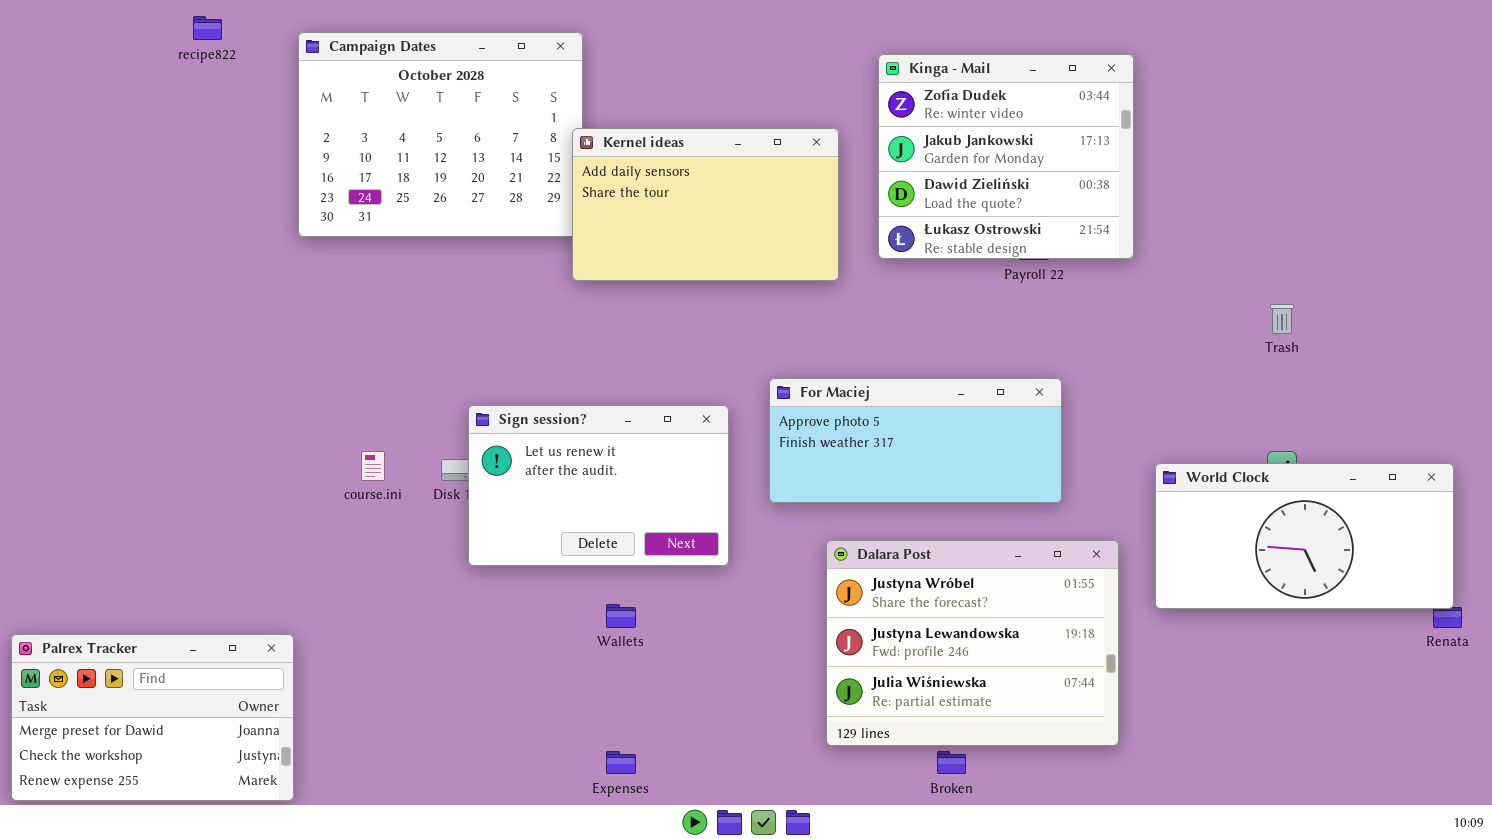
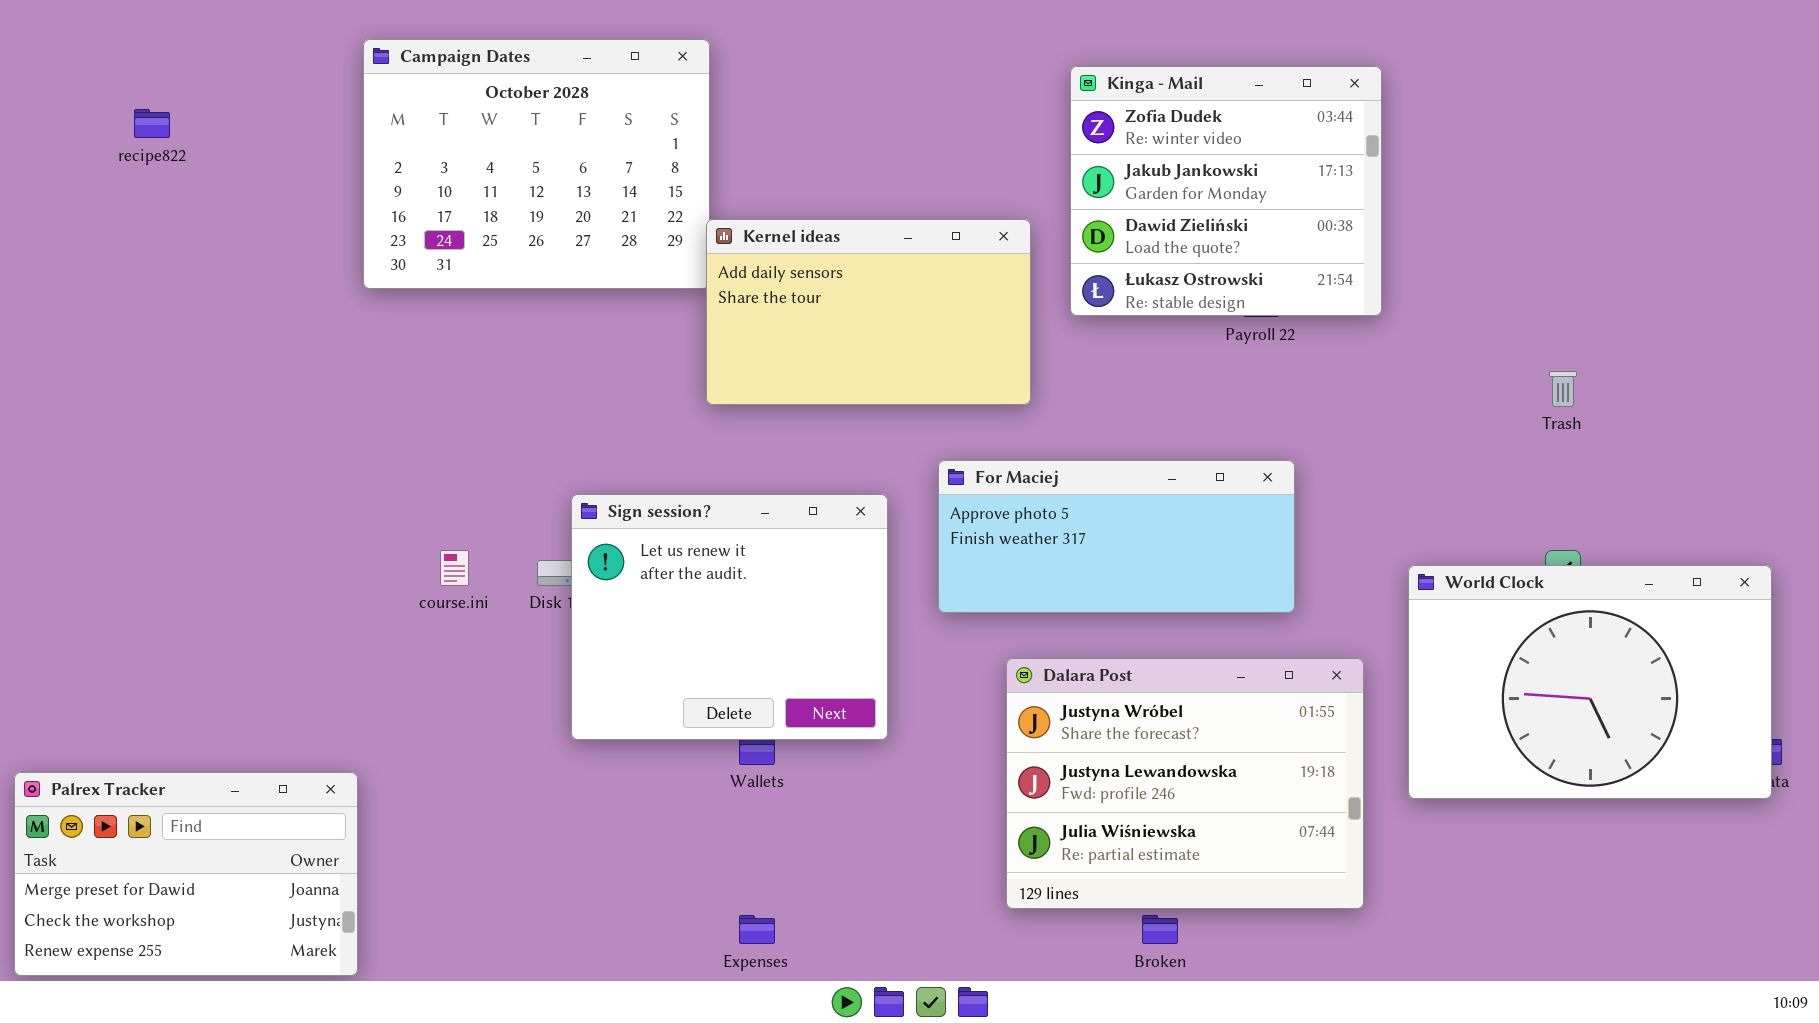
recipe822: [193,16,222,40] -> [134,109,170,138], moved
Kernel ideas: [572,128,839,281] -> [706,219,1031,405], moved
Sign session?: [468,405,729,566] -> [571,494,888,740], resized
World Clock: [1155,463,1454,609] -> [1408,565,1772,799], resized

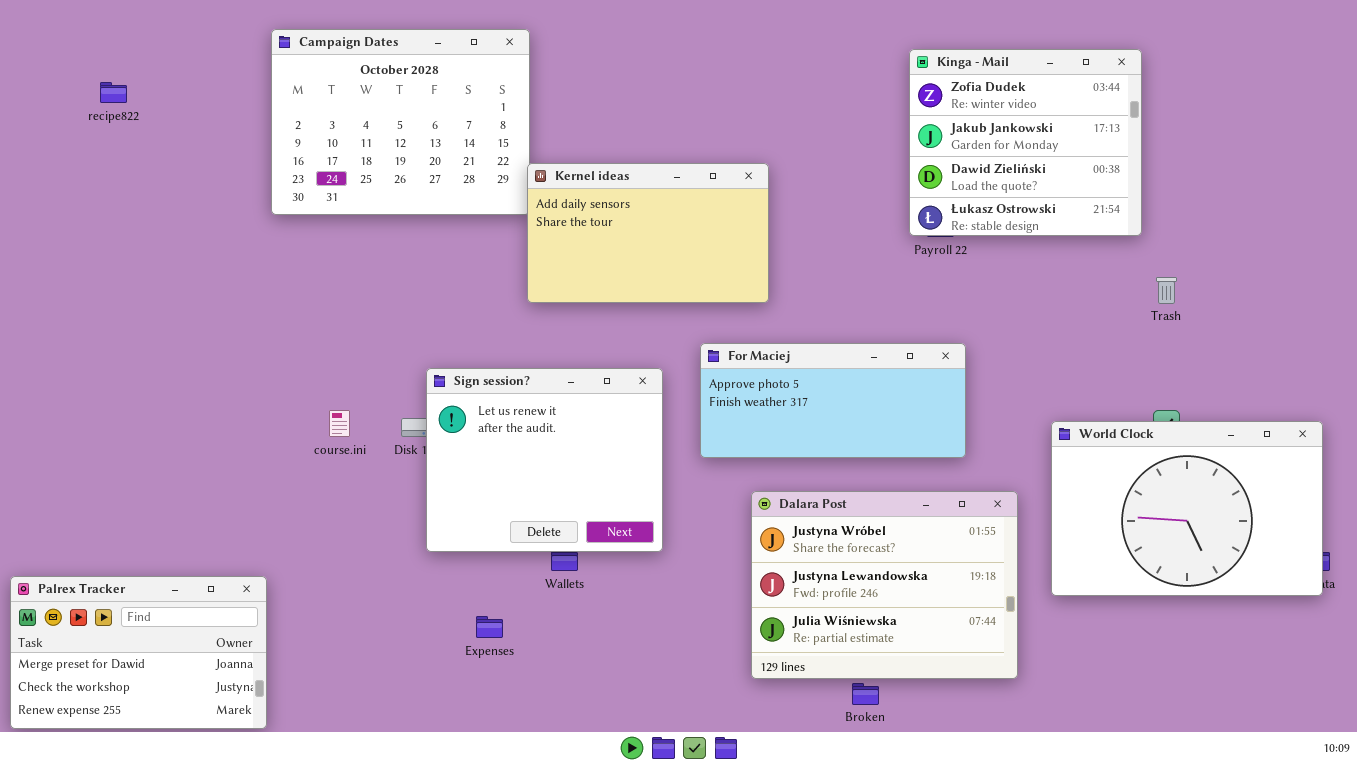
Kinga - Mail: [1070,66,1382,316] -> [909,49,1142,236], moved
Expenses: [739,915,775,944] -> [476,616,503,638], moved

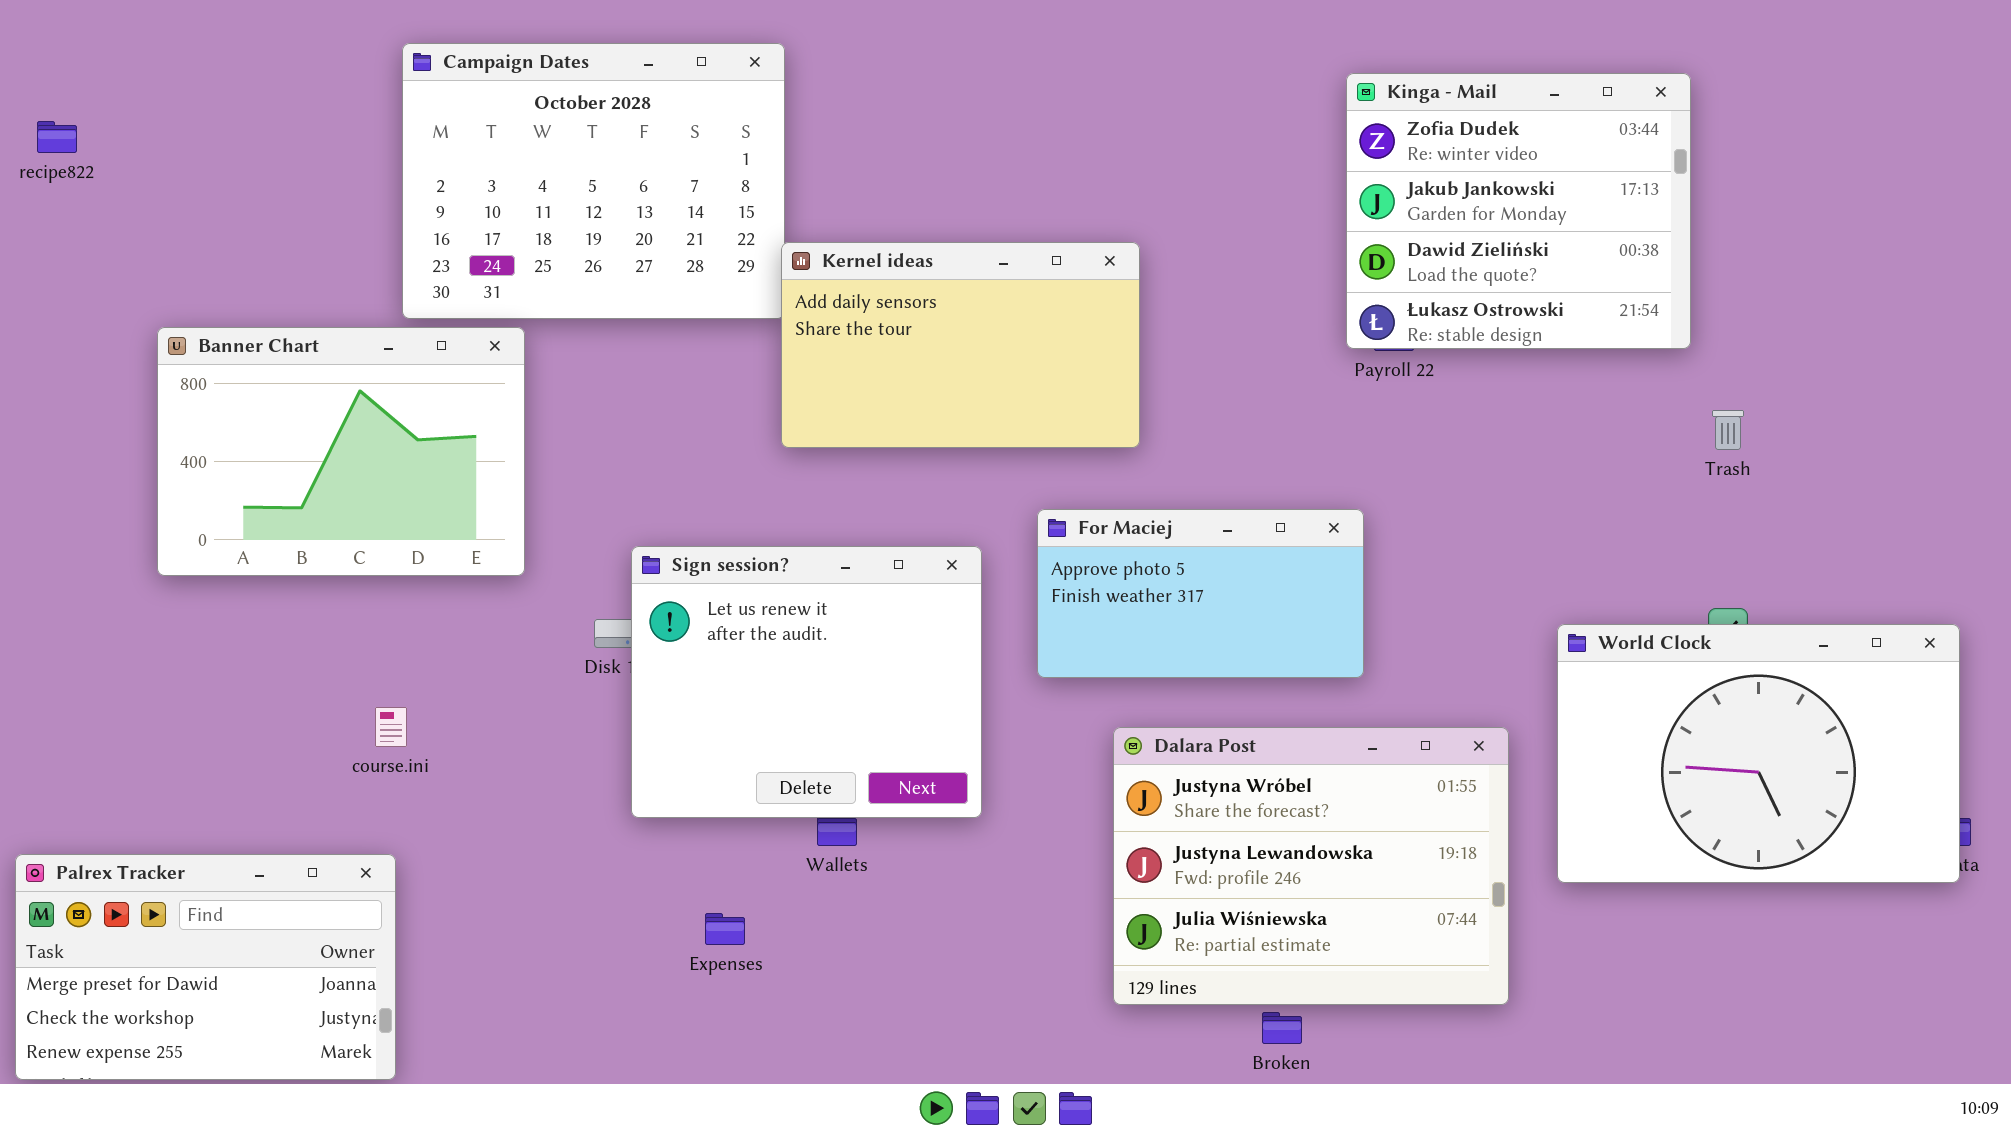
recipe822: [100,82,127,103] -> [37,121,77,153], moved
Banner Chart: none -> [157,327,525,576], opened
For Maciej: [700,343,966,458] -> [1037,509,1364,678], resized
course.ini: [329,410,350,437] -> [375,707,407,747], moved

